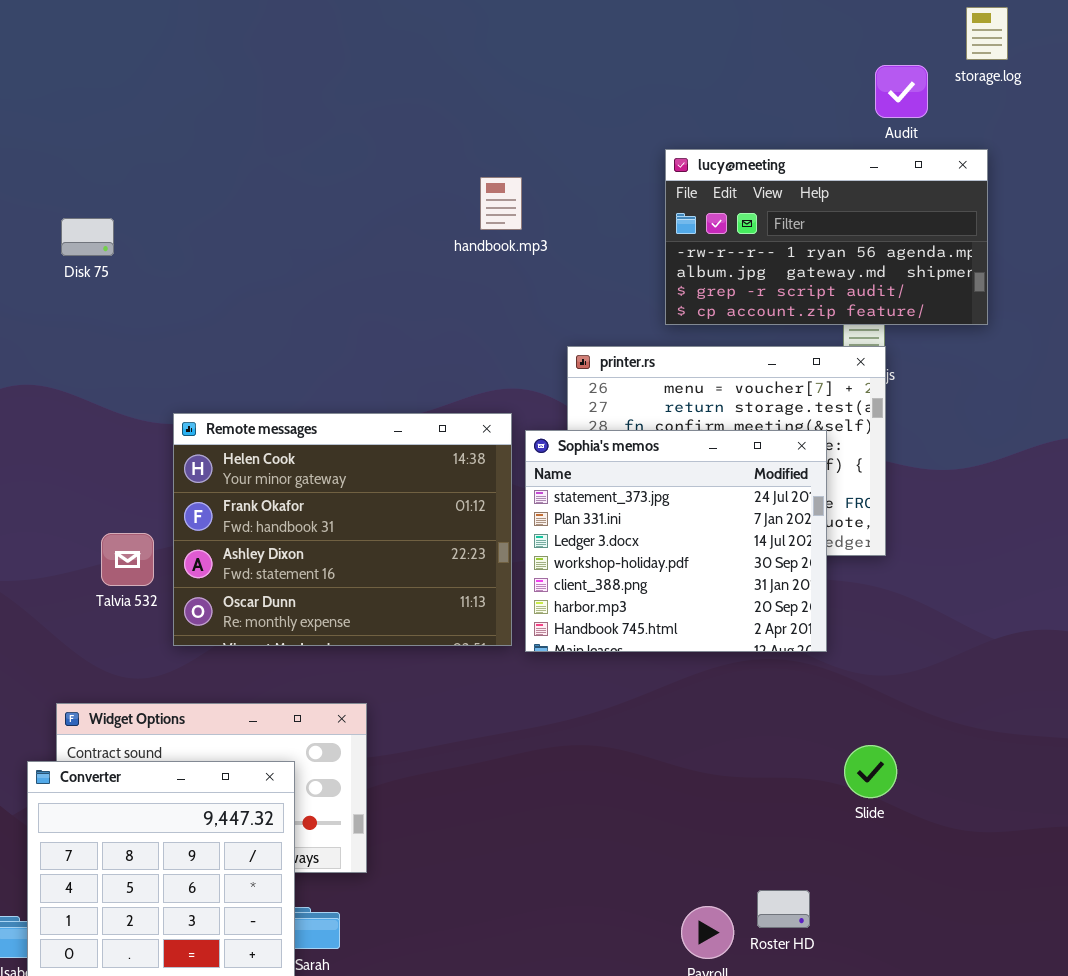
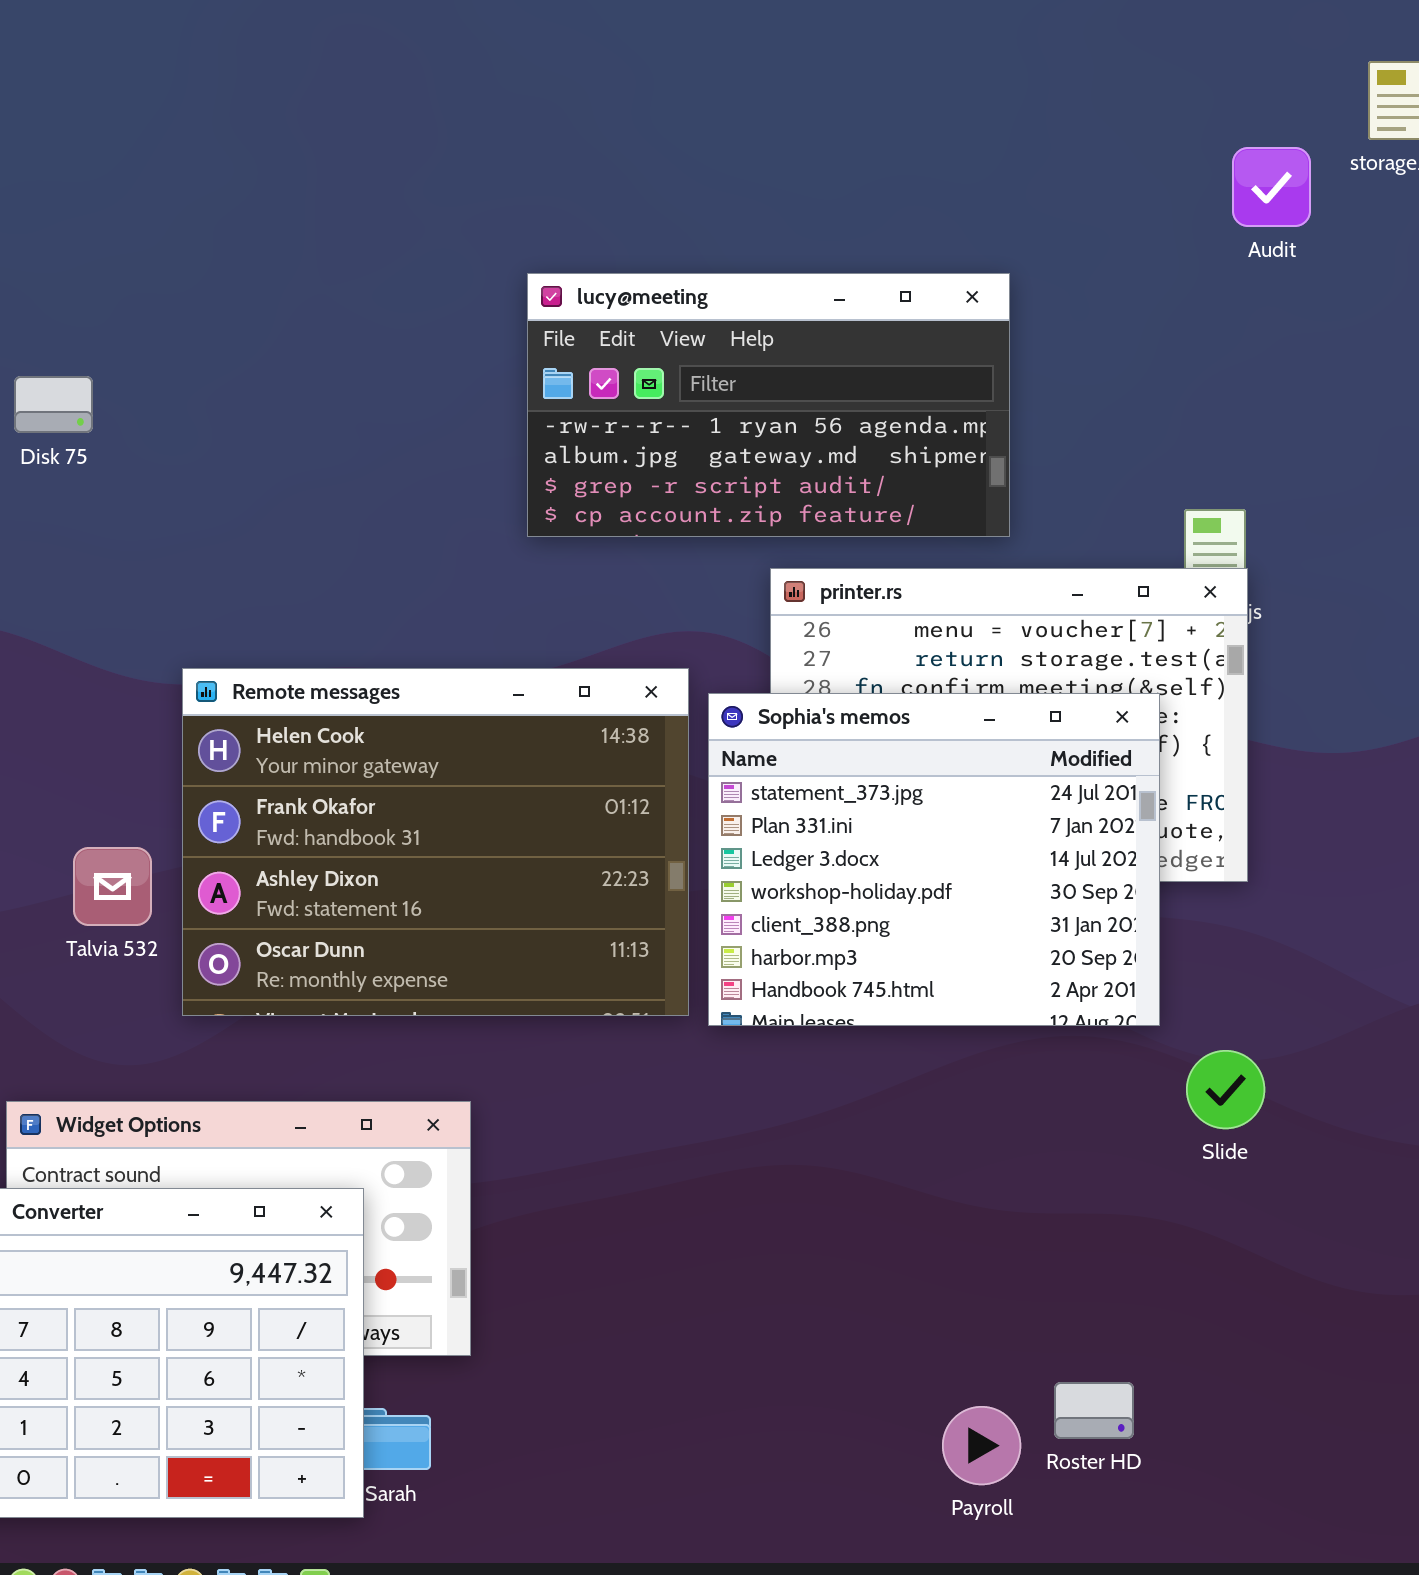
lucy@meeting: [665,149,988,325] -> [527,273,1010,537], moved
Slide: [844,745,897,798] -> [1186,1050,1265,1129], moved

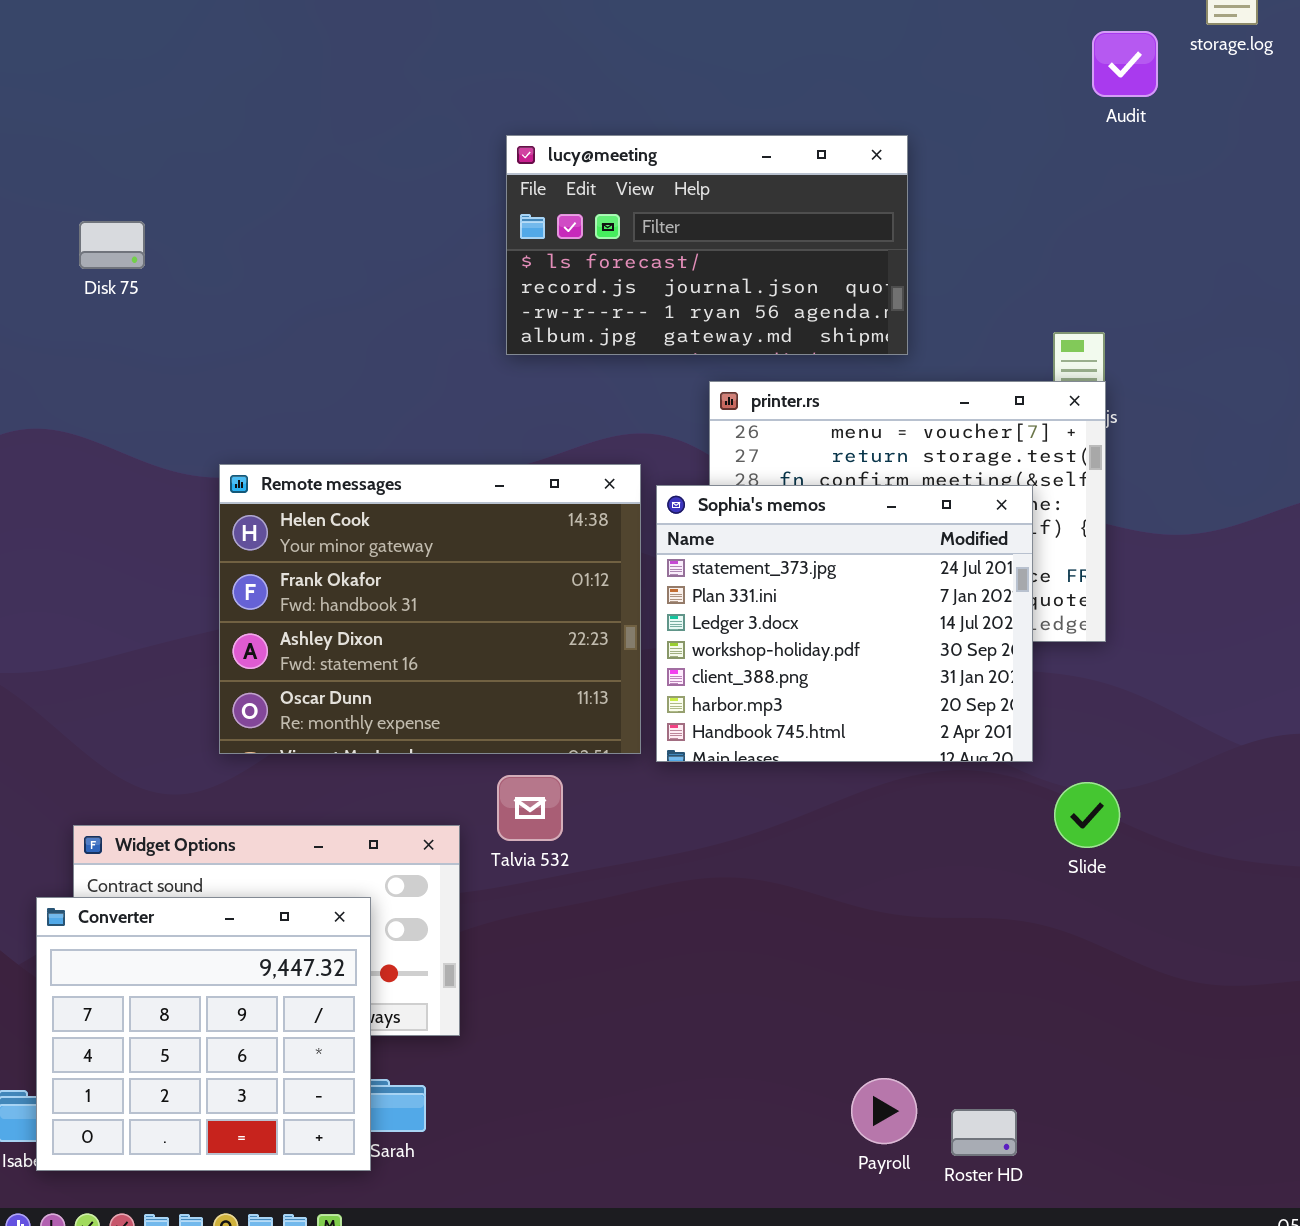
lucy@meeting: [527,273,1010,537] -> [506,135,908,355], scrolled up 2 rows
Talvia 532: [73,847,152,926] -> [497,775,563,841], moved
Roster HD: [1054,1382,1134,1439] -> [951,1109,1017,1156], moved

